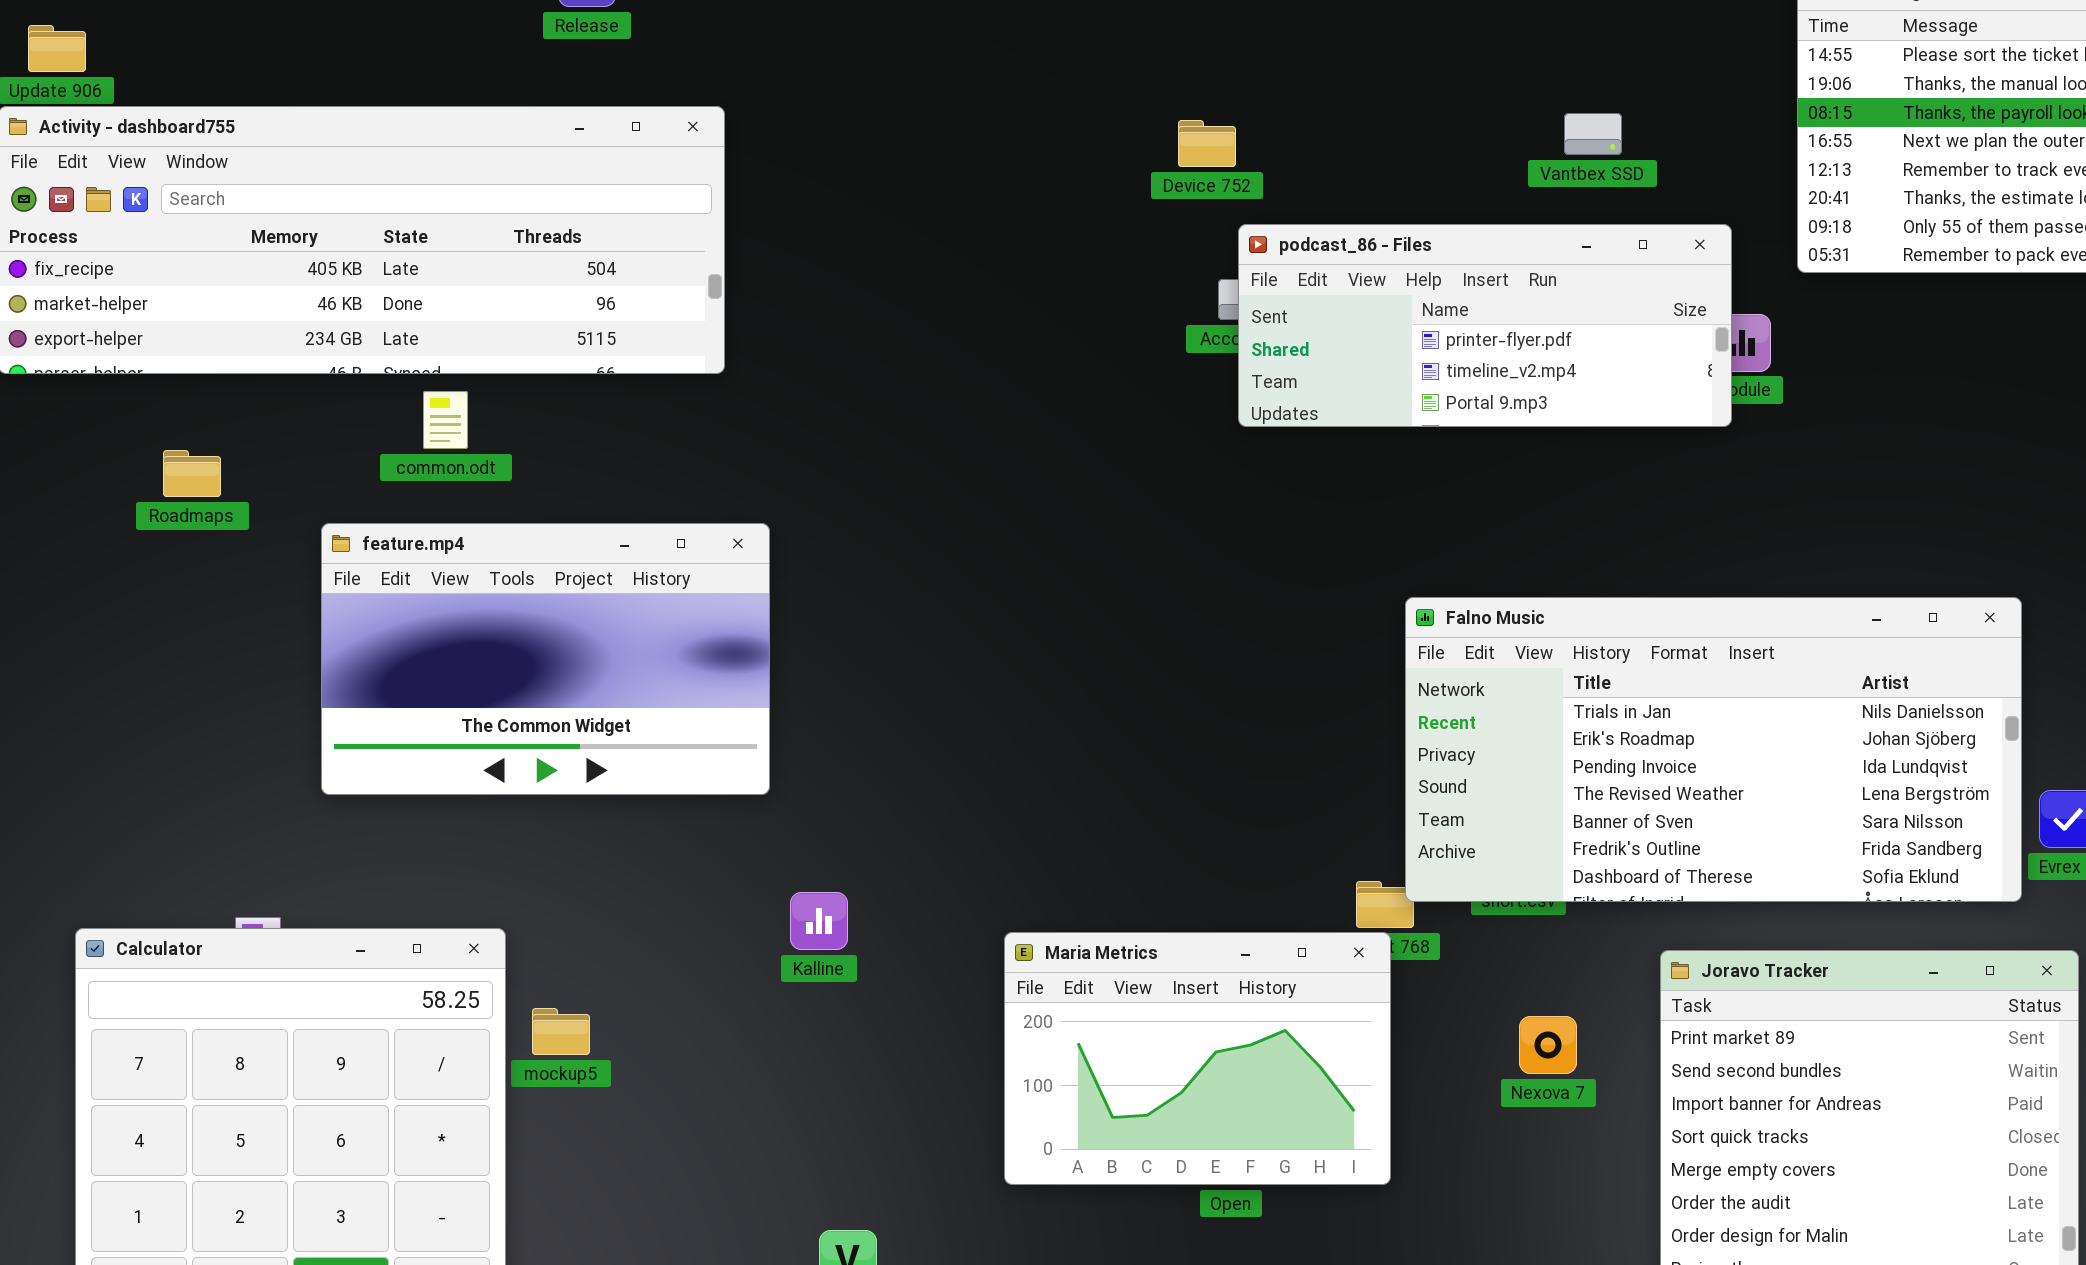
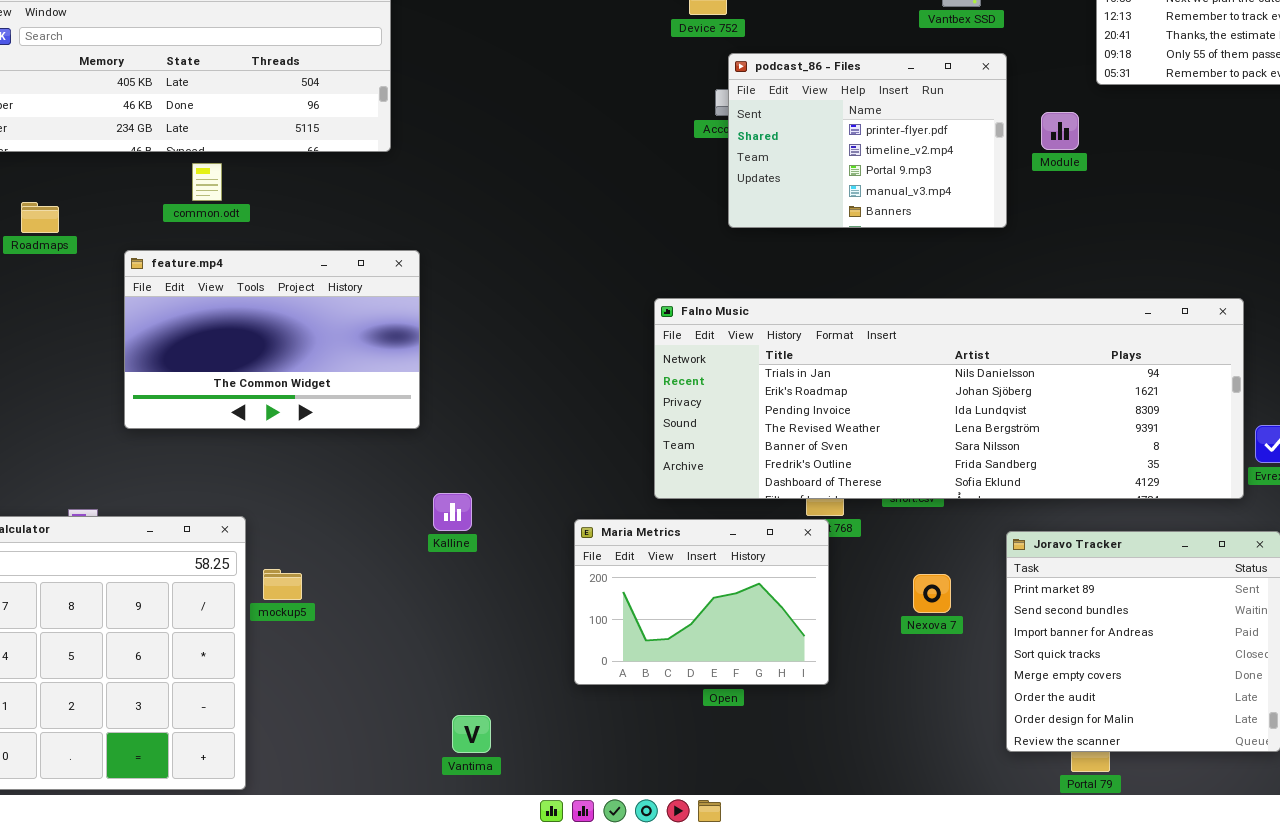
podcast_86 - Files: [1238,224,1732,427] -> [728,53,1007,228], resized
Falno Music: [1405,597,2022,902] -> [654,298,1244,499], resized

